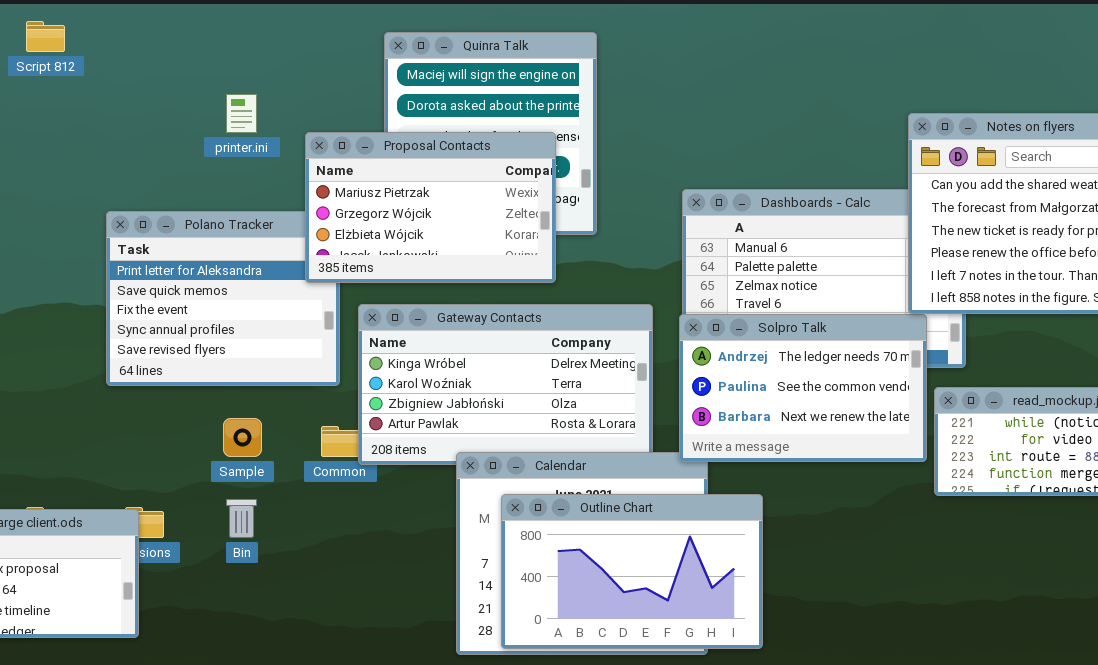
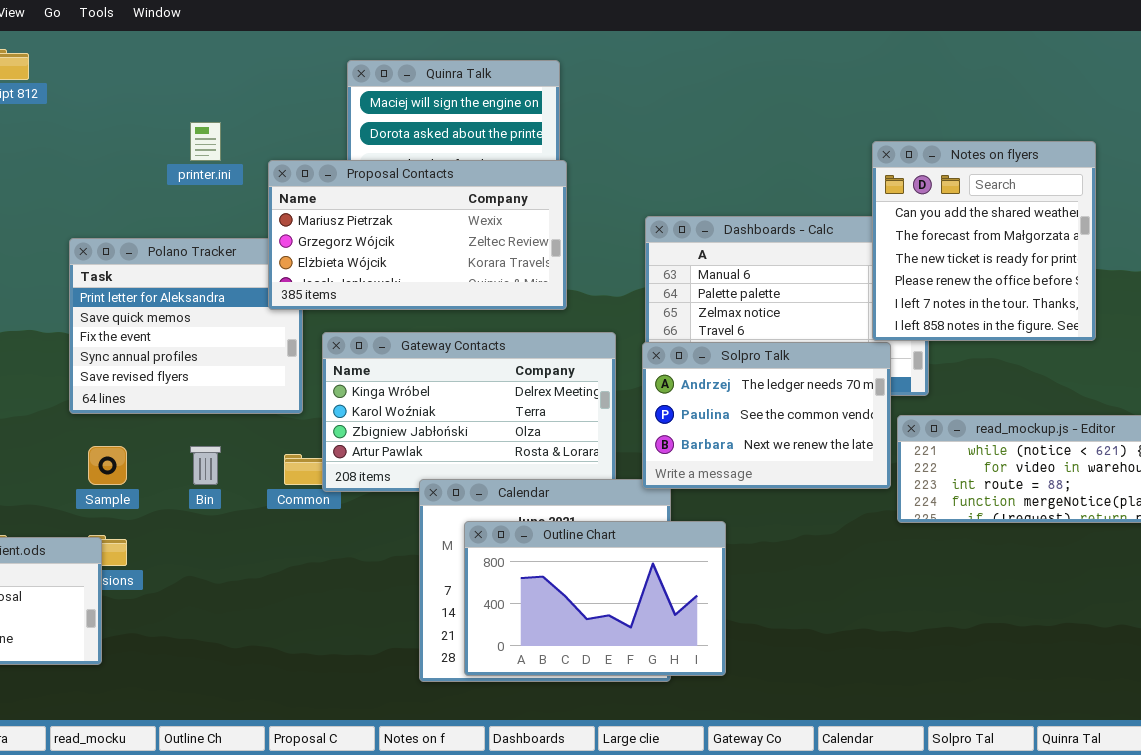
Proposal Contacts: [305,132,556,283] -> [268,160,567,310], resized
Sample: [223,418,262,457] -> [88,446,127,485], moved
Bin: [226,499,257,538] -> [190,446,221,485], moved

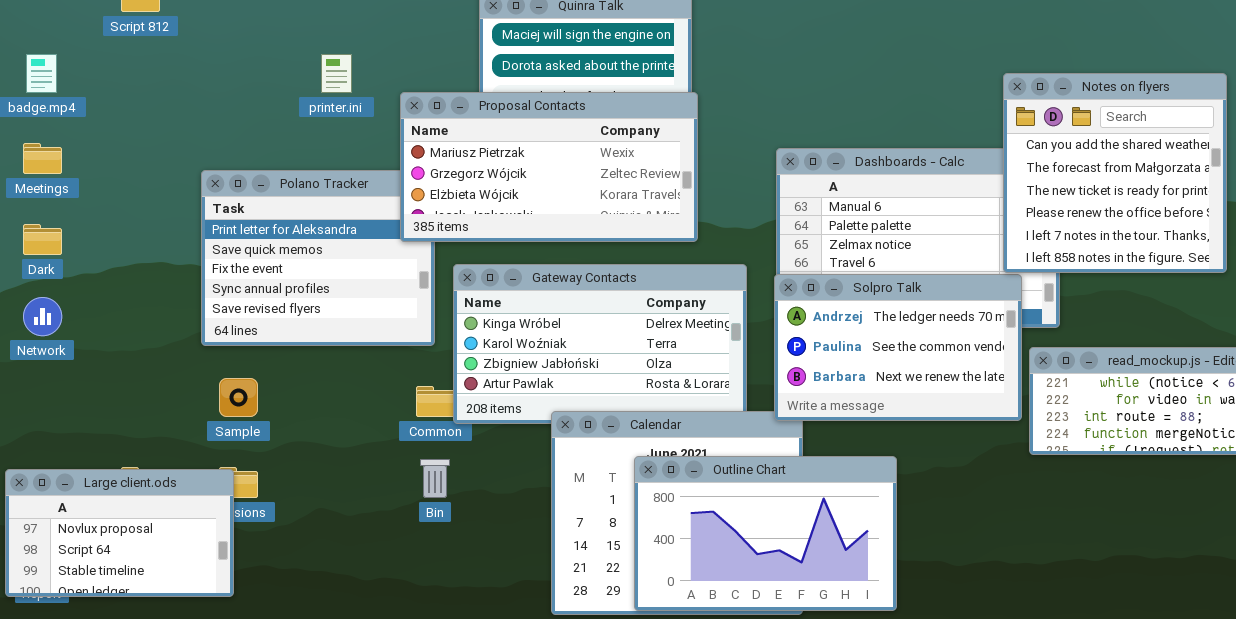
Bin: [190,446,221,485] -> [420,459,450,498], moved
Outline Chart: [464,521,726,676] -> [634,456,897,611], moved

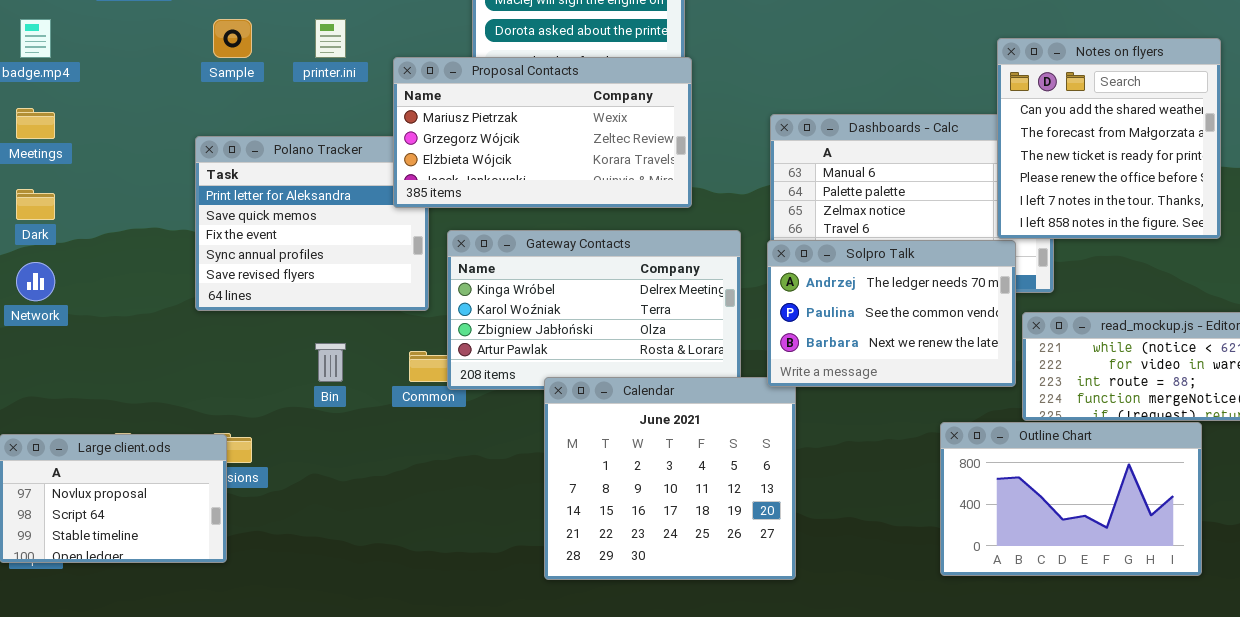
Sample: [219,378,258,417] -> [213,19,252,58], moved
Outline Chart: [634,456,897,611] -> [940,422,1202,576], moved
Bin: [420,459,450,498] -> [315,343,346,382], moved

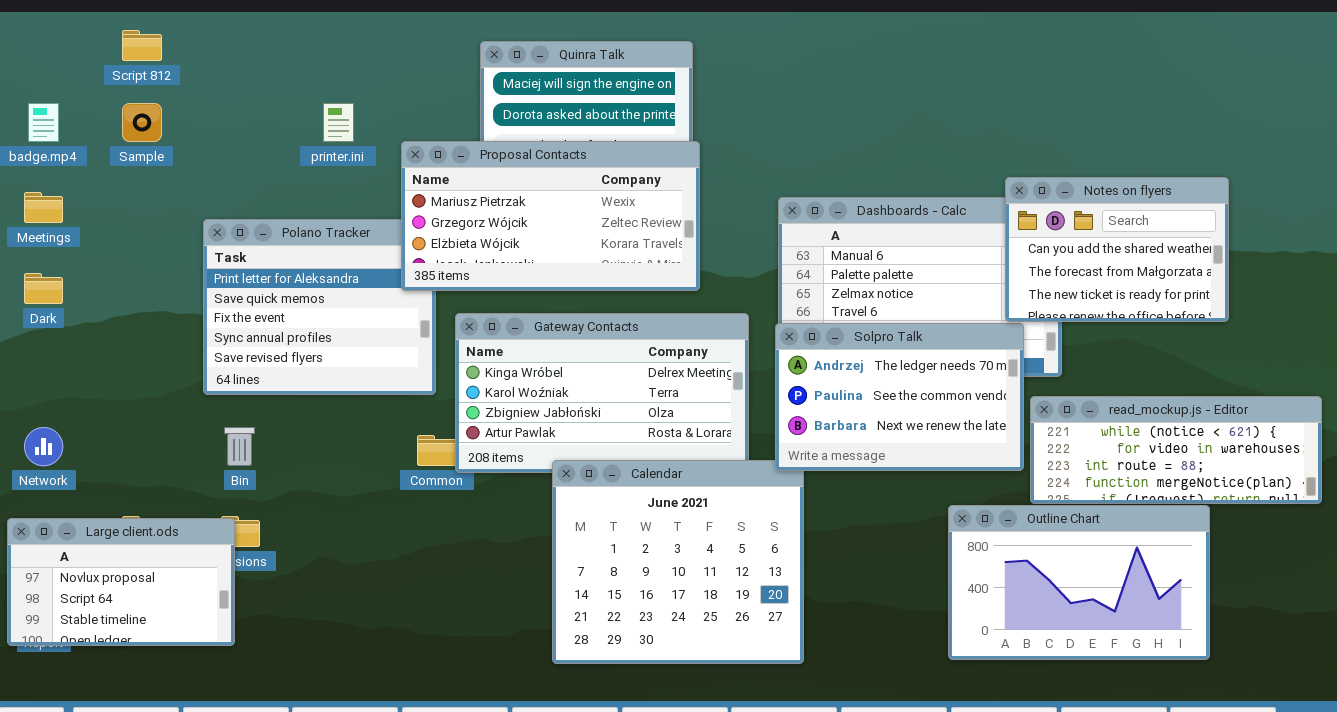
Sample: [213,19,252,58] -> [122,103,162,142], moved
Notes on flyers: [997,38,1221,239] -> [1005,177,1229,322], resized
Network: [16,262,55,301] -> [24,427,63,466], moved
Bin: [315,343,346,382] -> [224,427,255,466], moved

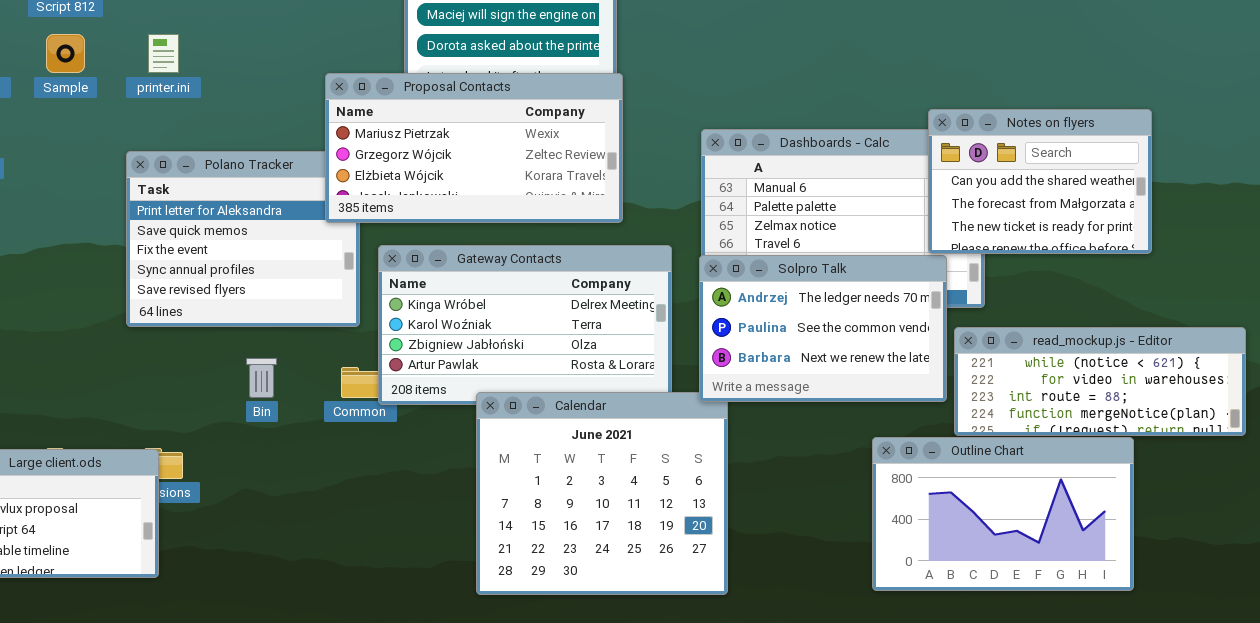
printer.ini: [323,103,354,142] -> [148,34,179,73], moved
Bin: [224,427,255,466] -> [246,358,277,398], moved

